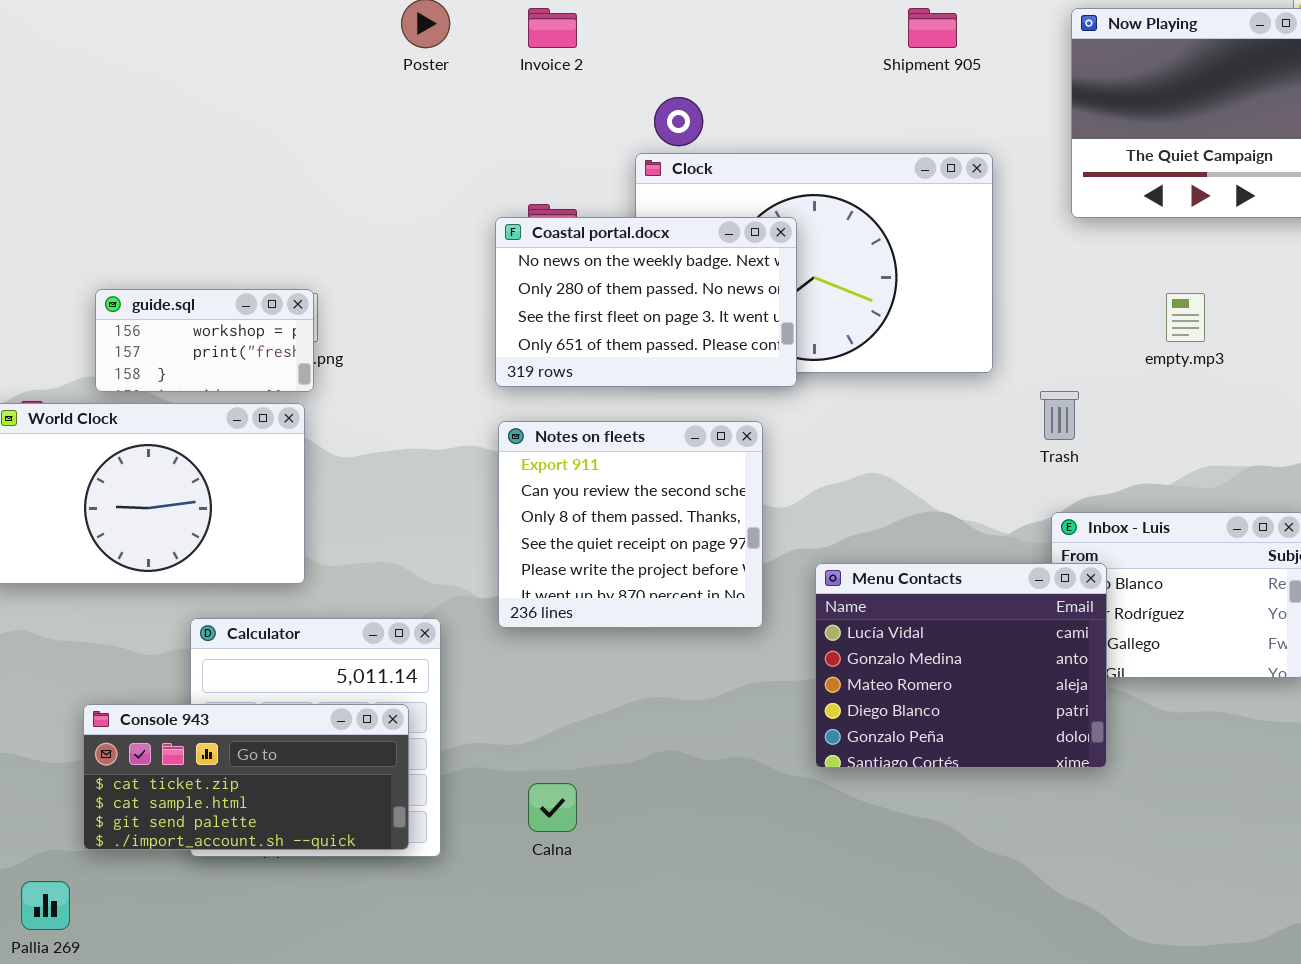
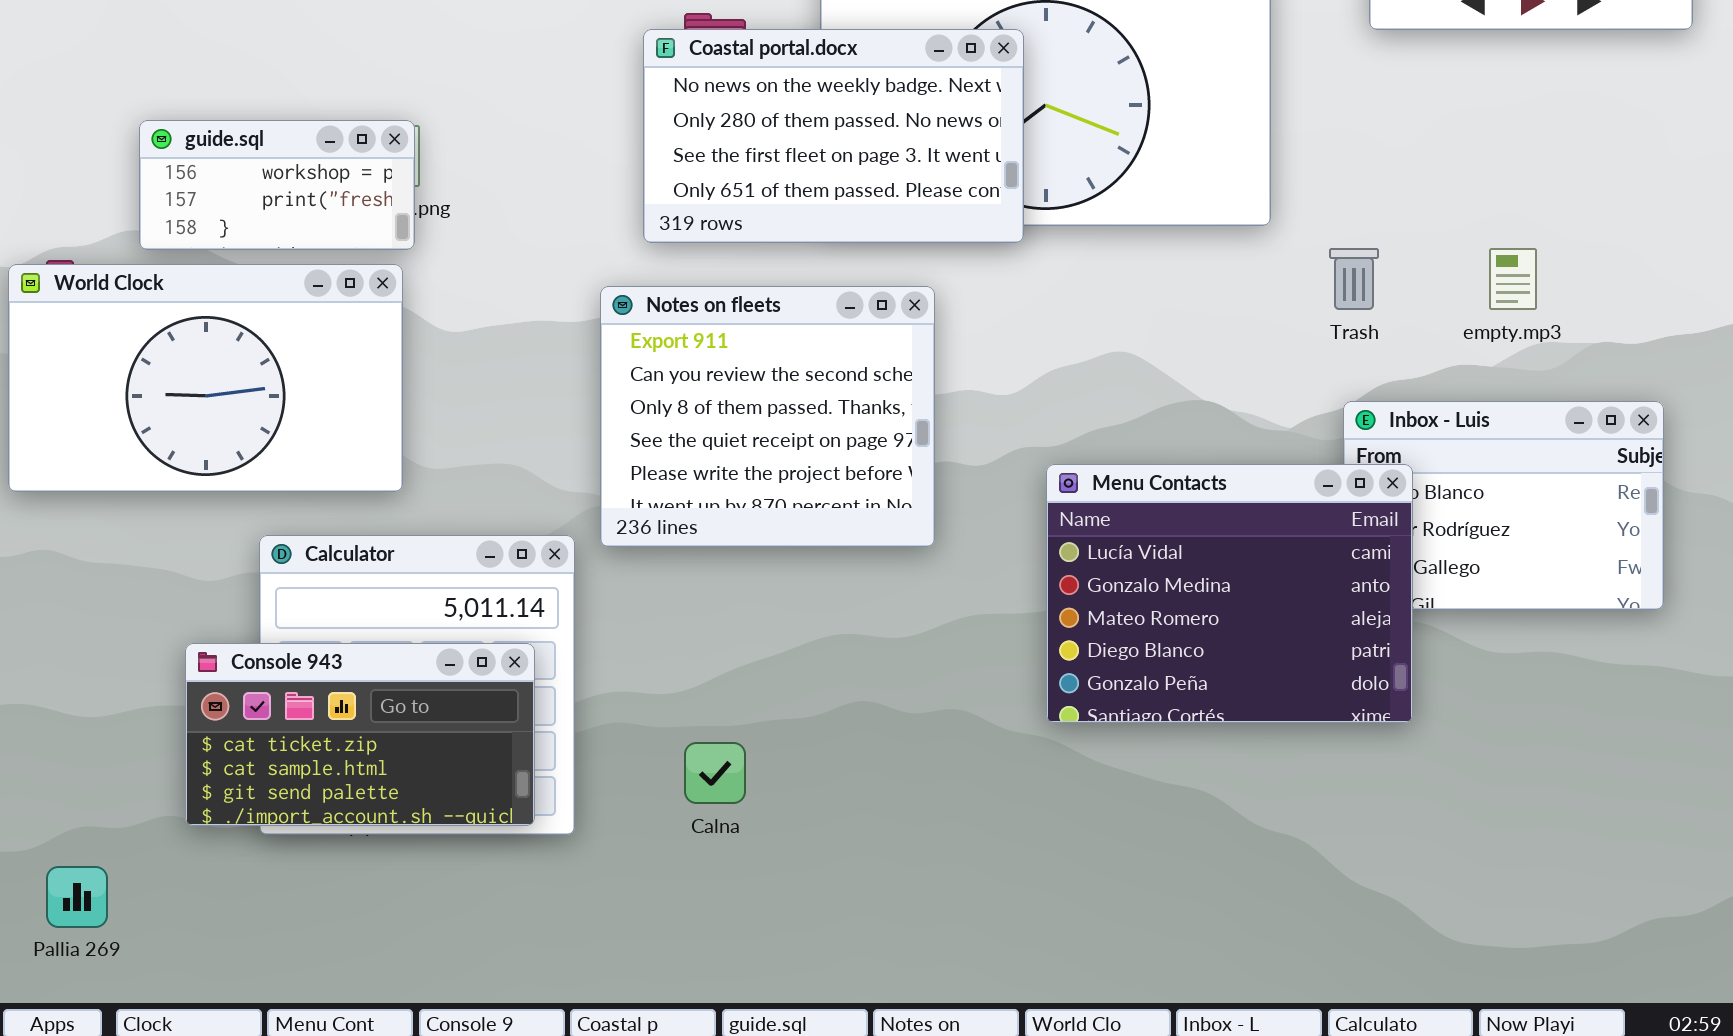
empty.mp3: [1166,293,1205,342] -> [1489,248,1537,310], moved
Notes on fleets: [498,421,763,628] -> [600,286,935,547], moved
Console 943: [83,704,409,850] -> [185,643,535,826], resized

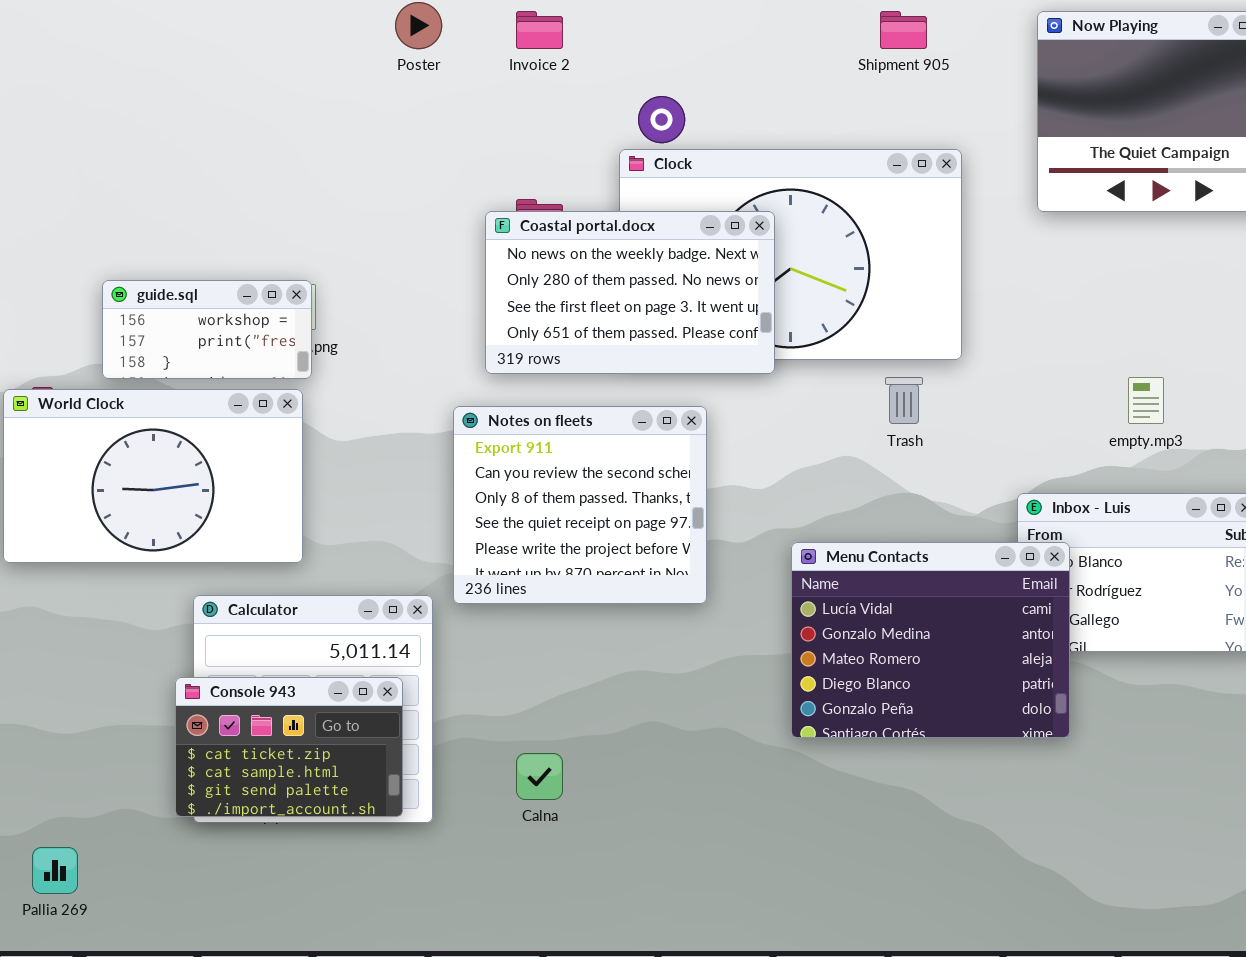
Trash: [1329,248,1379,310] -> [885,377,923,424], moved
Console 943: [185,643,535,826] -> [175,677,403,817], resized

